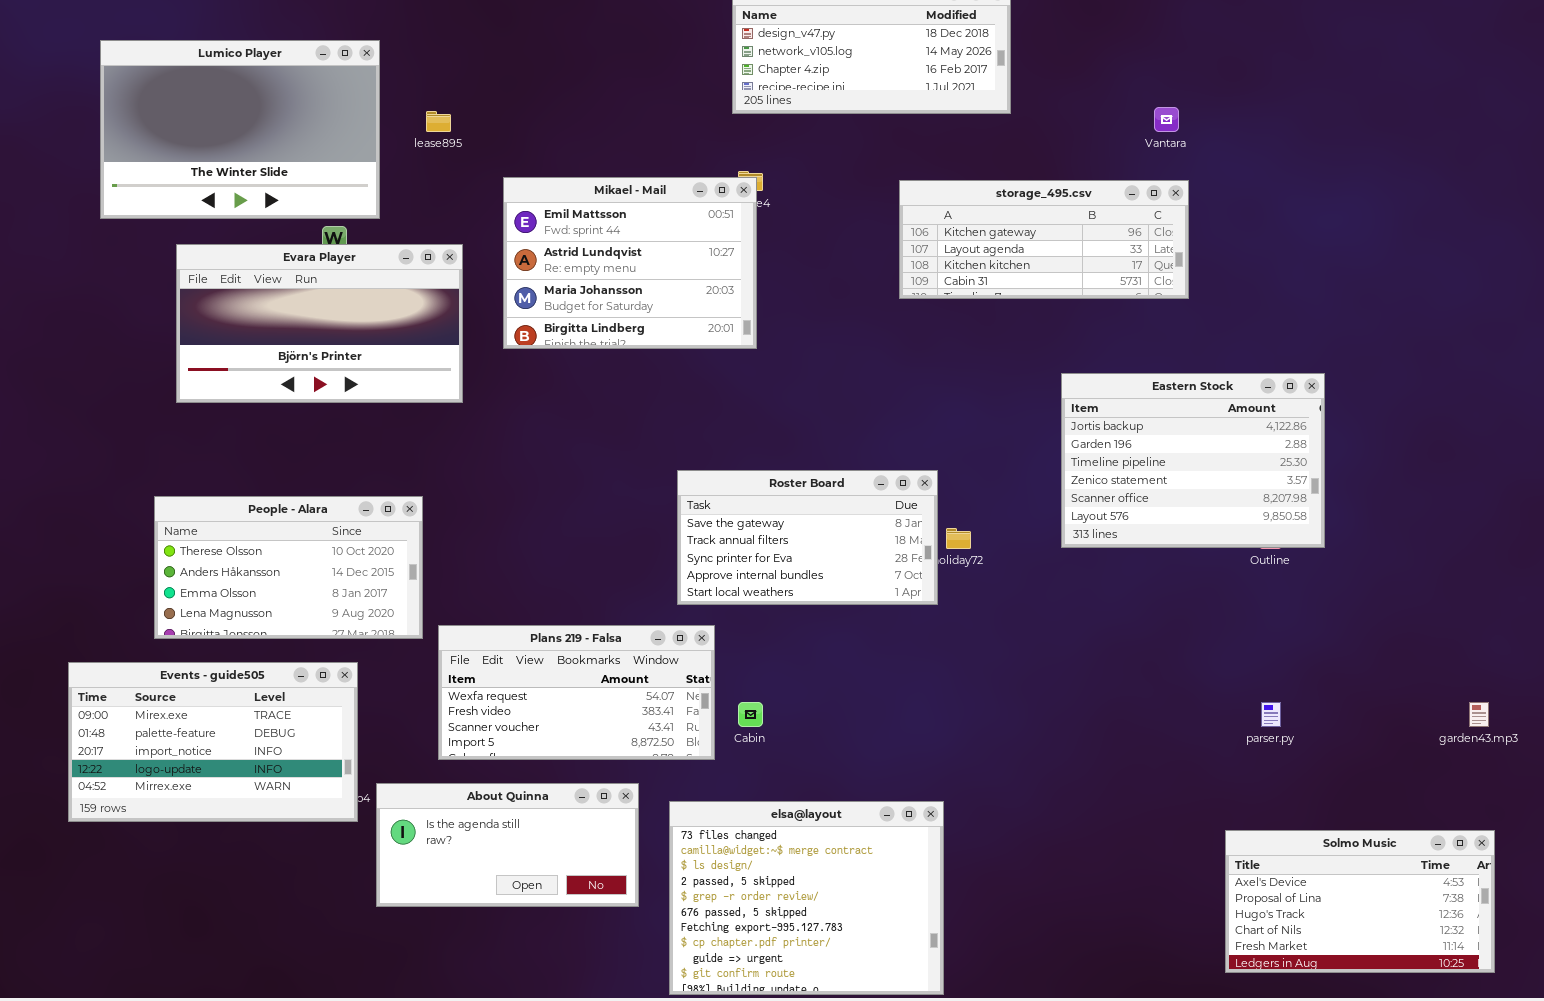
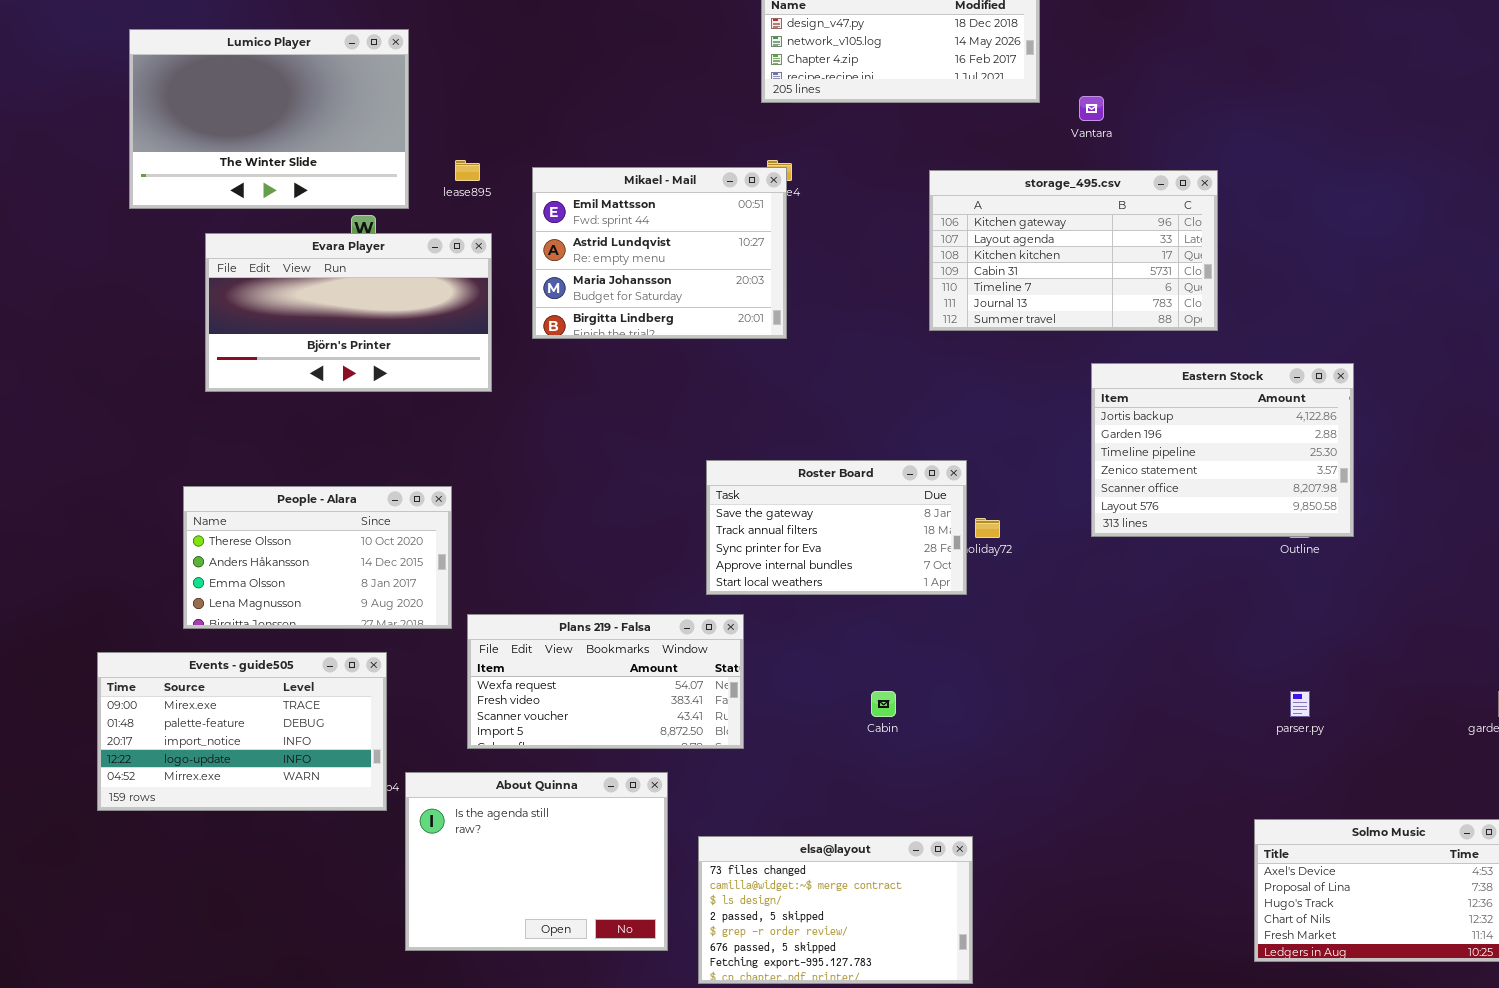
Vantara: [1154,107,1179,132] -> [1079,96,1104,121], moved
lease895: [426,111,451,132] -> [455,160,480,181], moved
storage_495.csv: [899,180,1189,299] -> [929,170,1218,331], resized
Cabin: [738,702,763,727] -> [871,691,896,717], moved
About Quinna: [376,783,639,907] -> [405,772,668,951], resized
elsa@layout: [669,801,944,995] -> [698,836,973,984], resized

